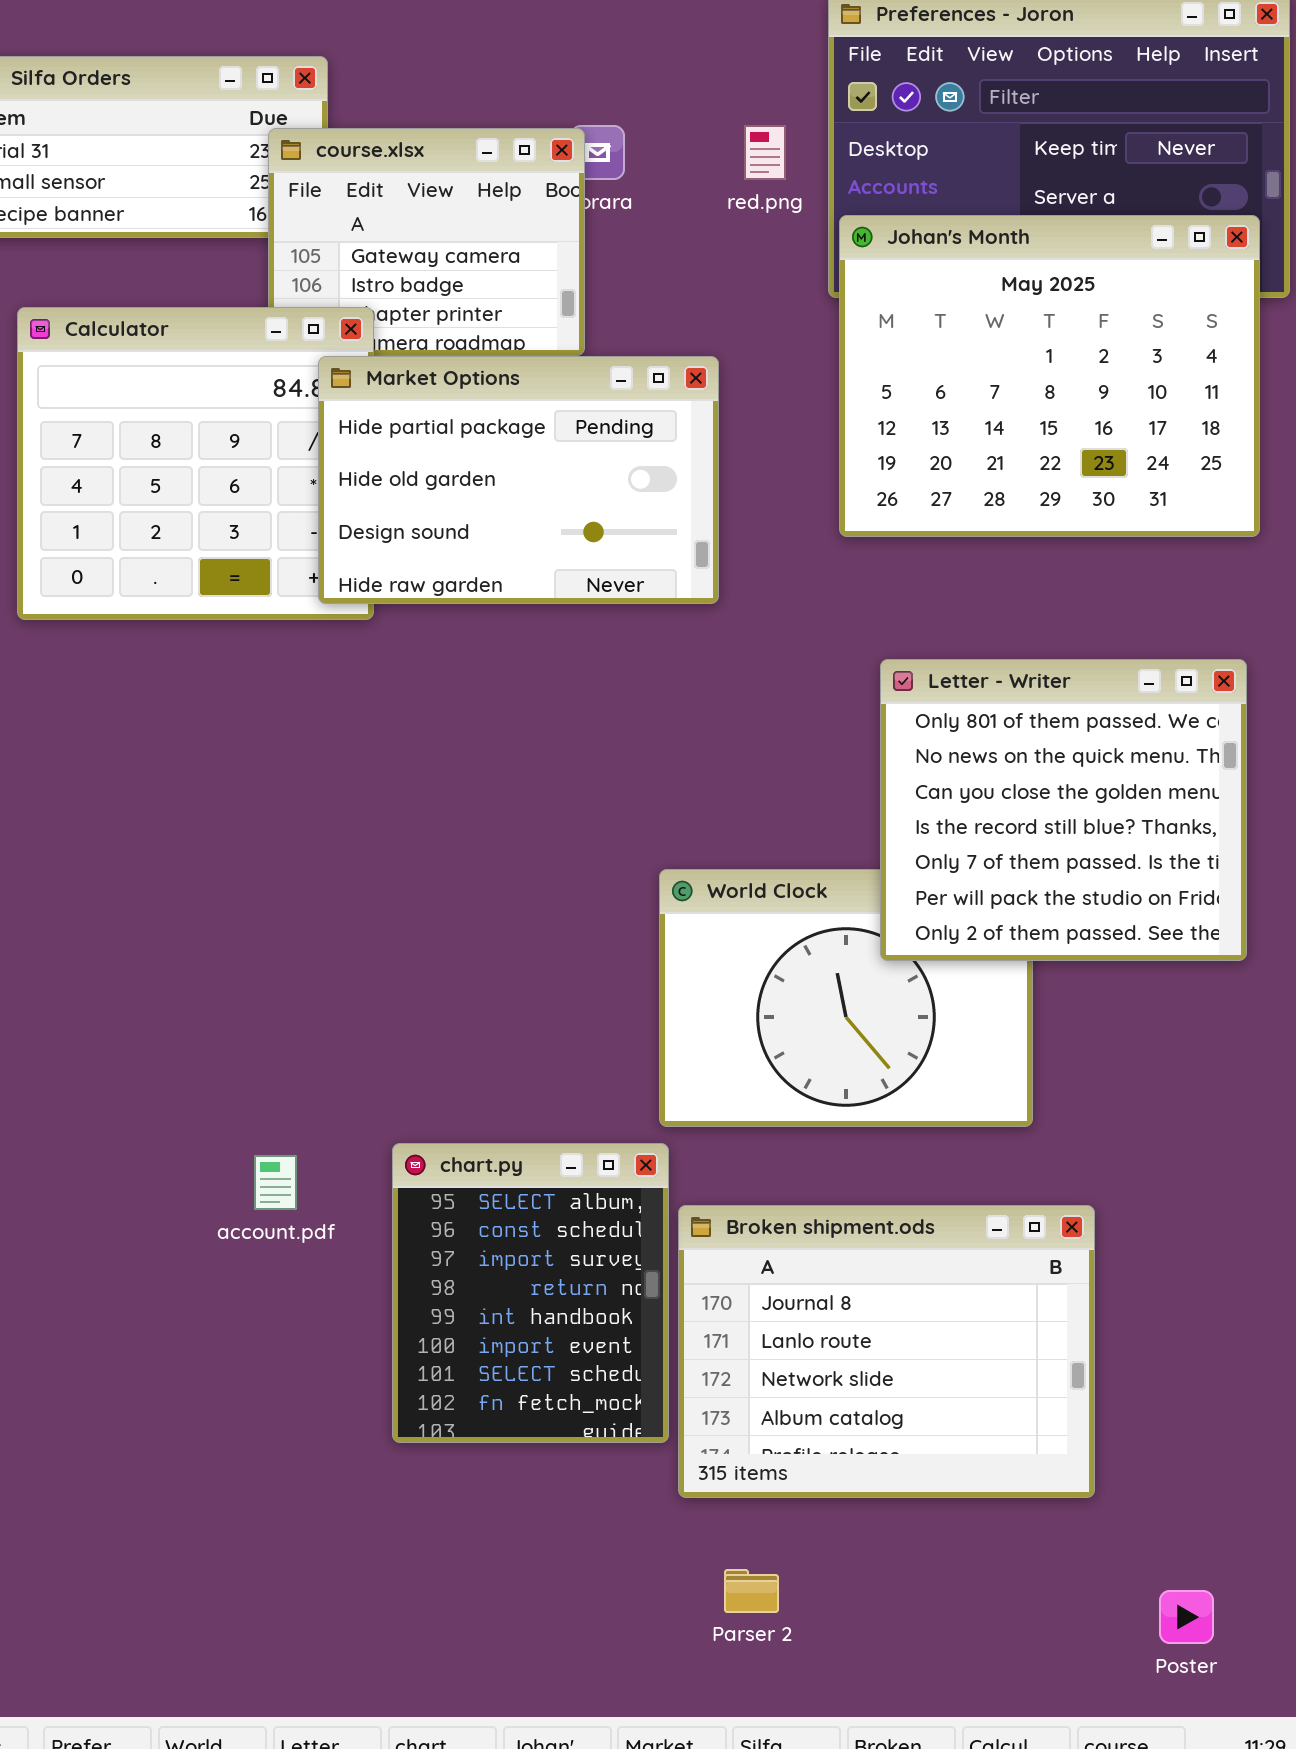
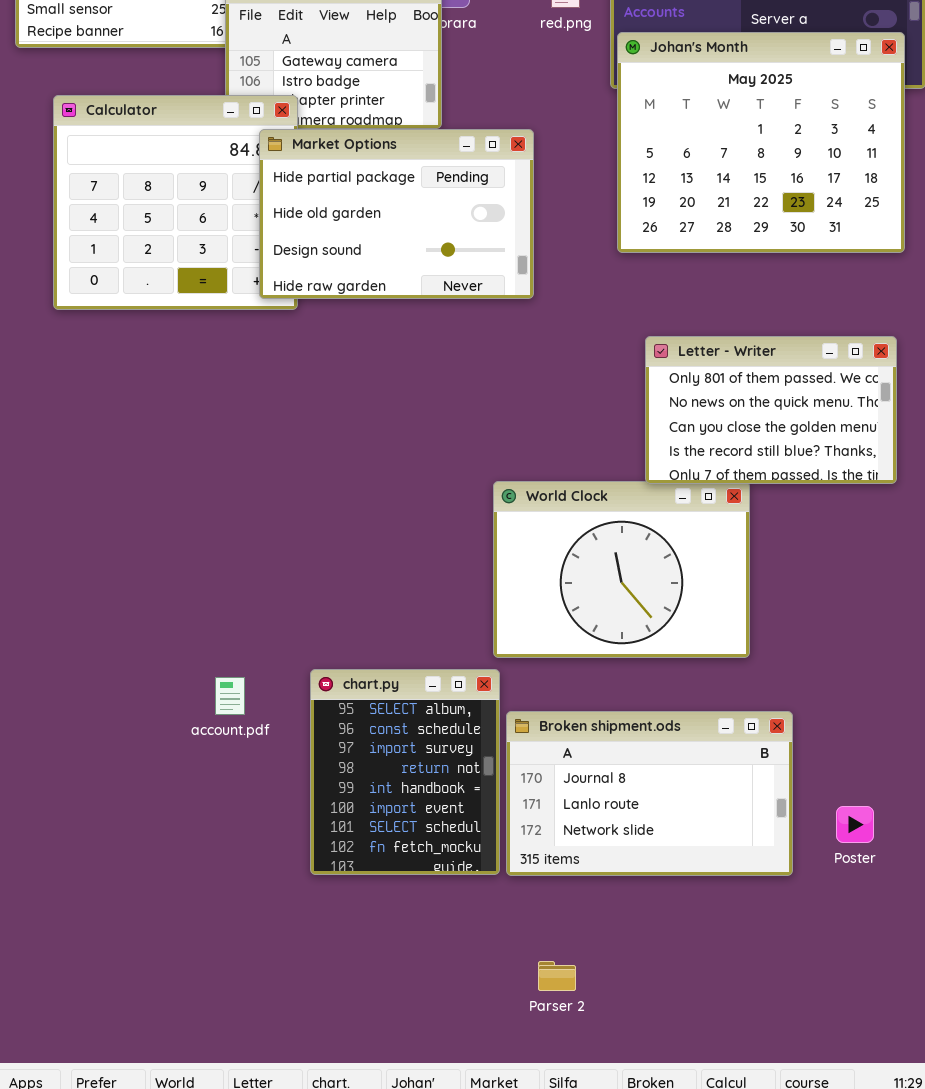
Letter - Writer: [880,659,1247,961] -> [645,336,897,484], resized
Broken shipment.ods: [678,1205,1095,1498] -> [506,711,793,876], resized
Poster: [1159,1590,1214,1644] -> [836,806,874,843], moved

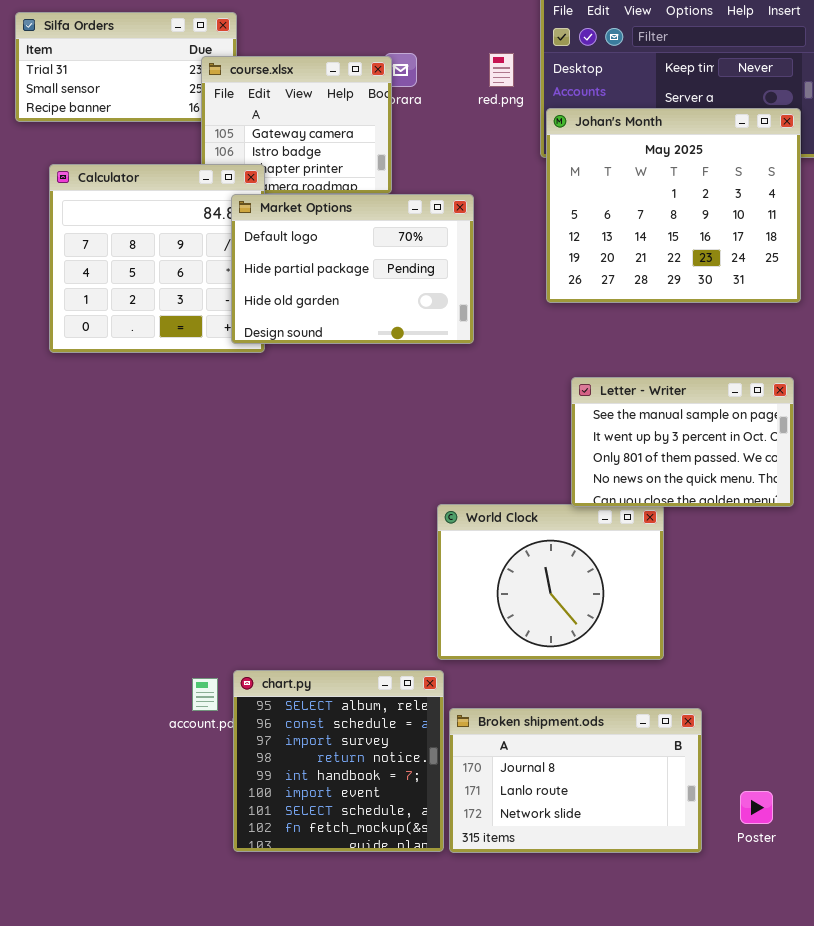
Market Options: [259,129,534,299] -> [231,194,474,344], scrolled up 1 row
Letter - Writer: [645,336,897,484] -> [571,377,794,507], scrolled up 2 rows
chart.py: [310,669,500,875] -> [233,670,444,852], resized

